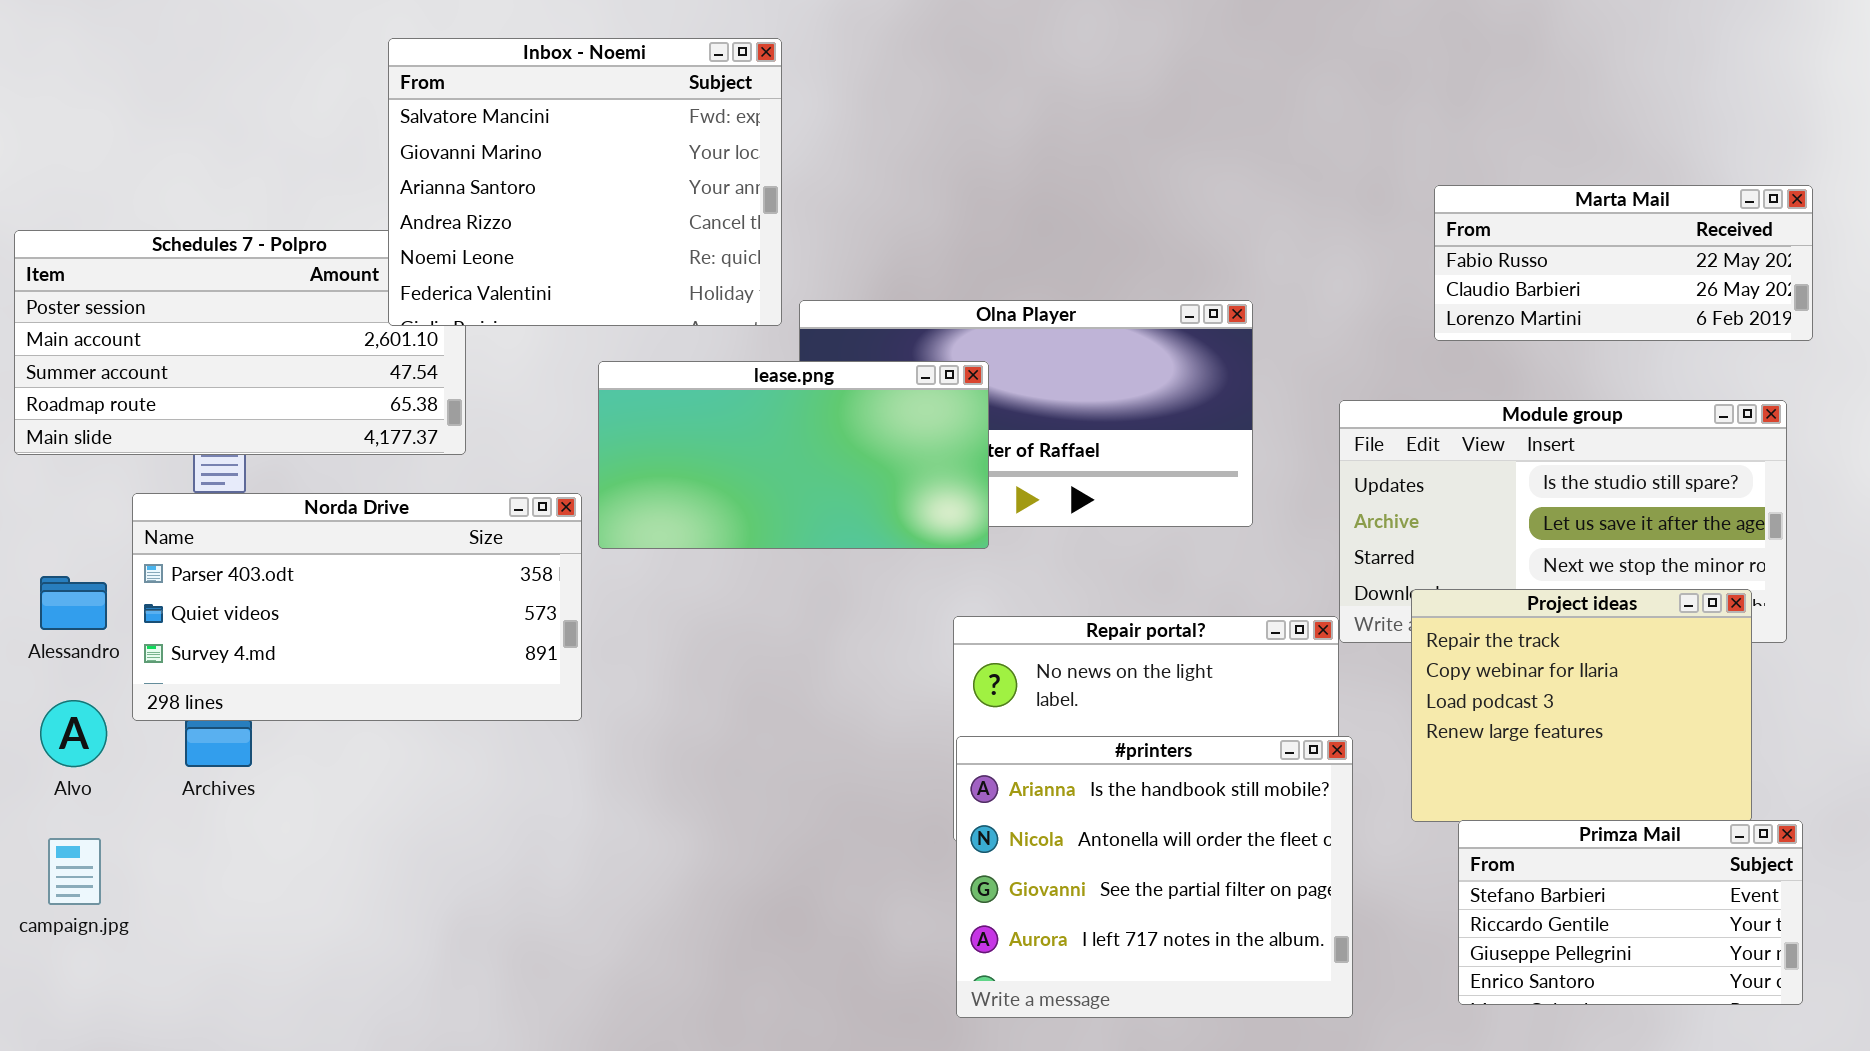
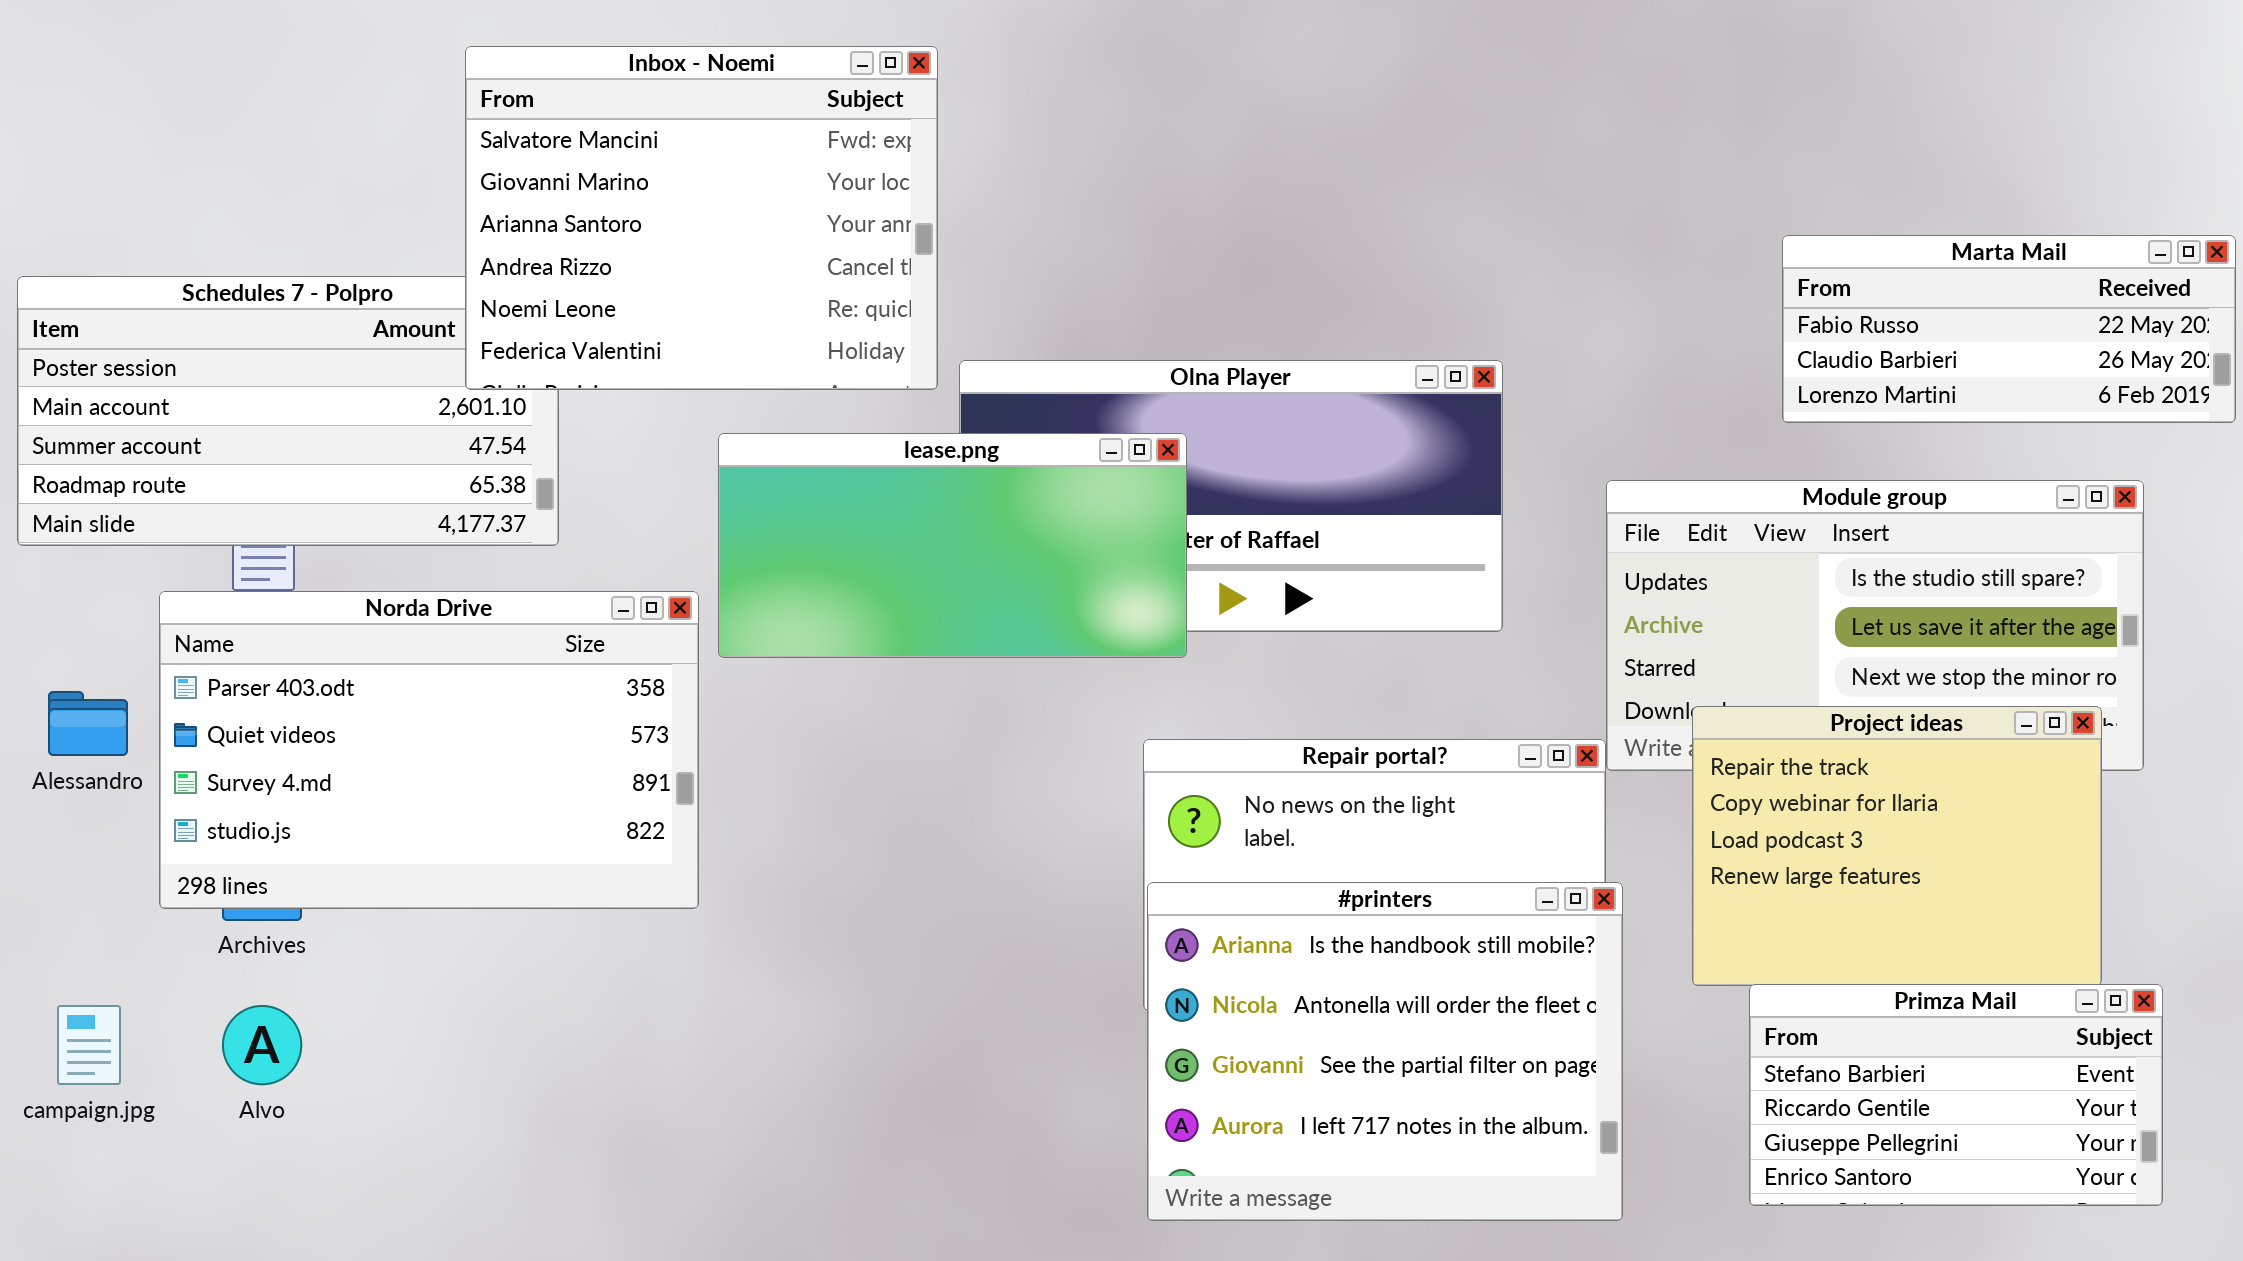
Marta Mail: [1434,185,1813,341] -> [1782,235,2236,423], moved
Norda Drive: [132,493,582,721] -> [159,591,699,909], resized
Alvo: [40,700,107,767] -> [222,1005,302,1085], moved

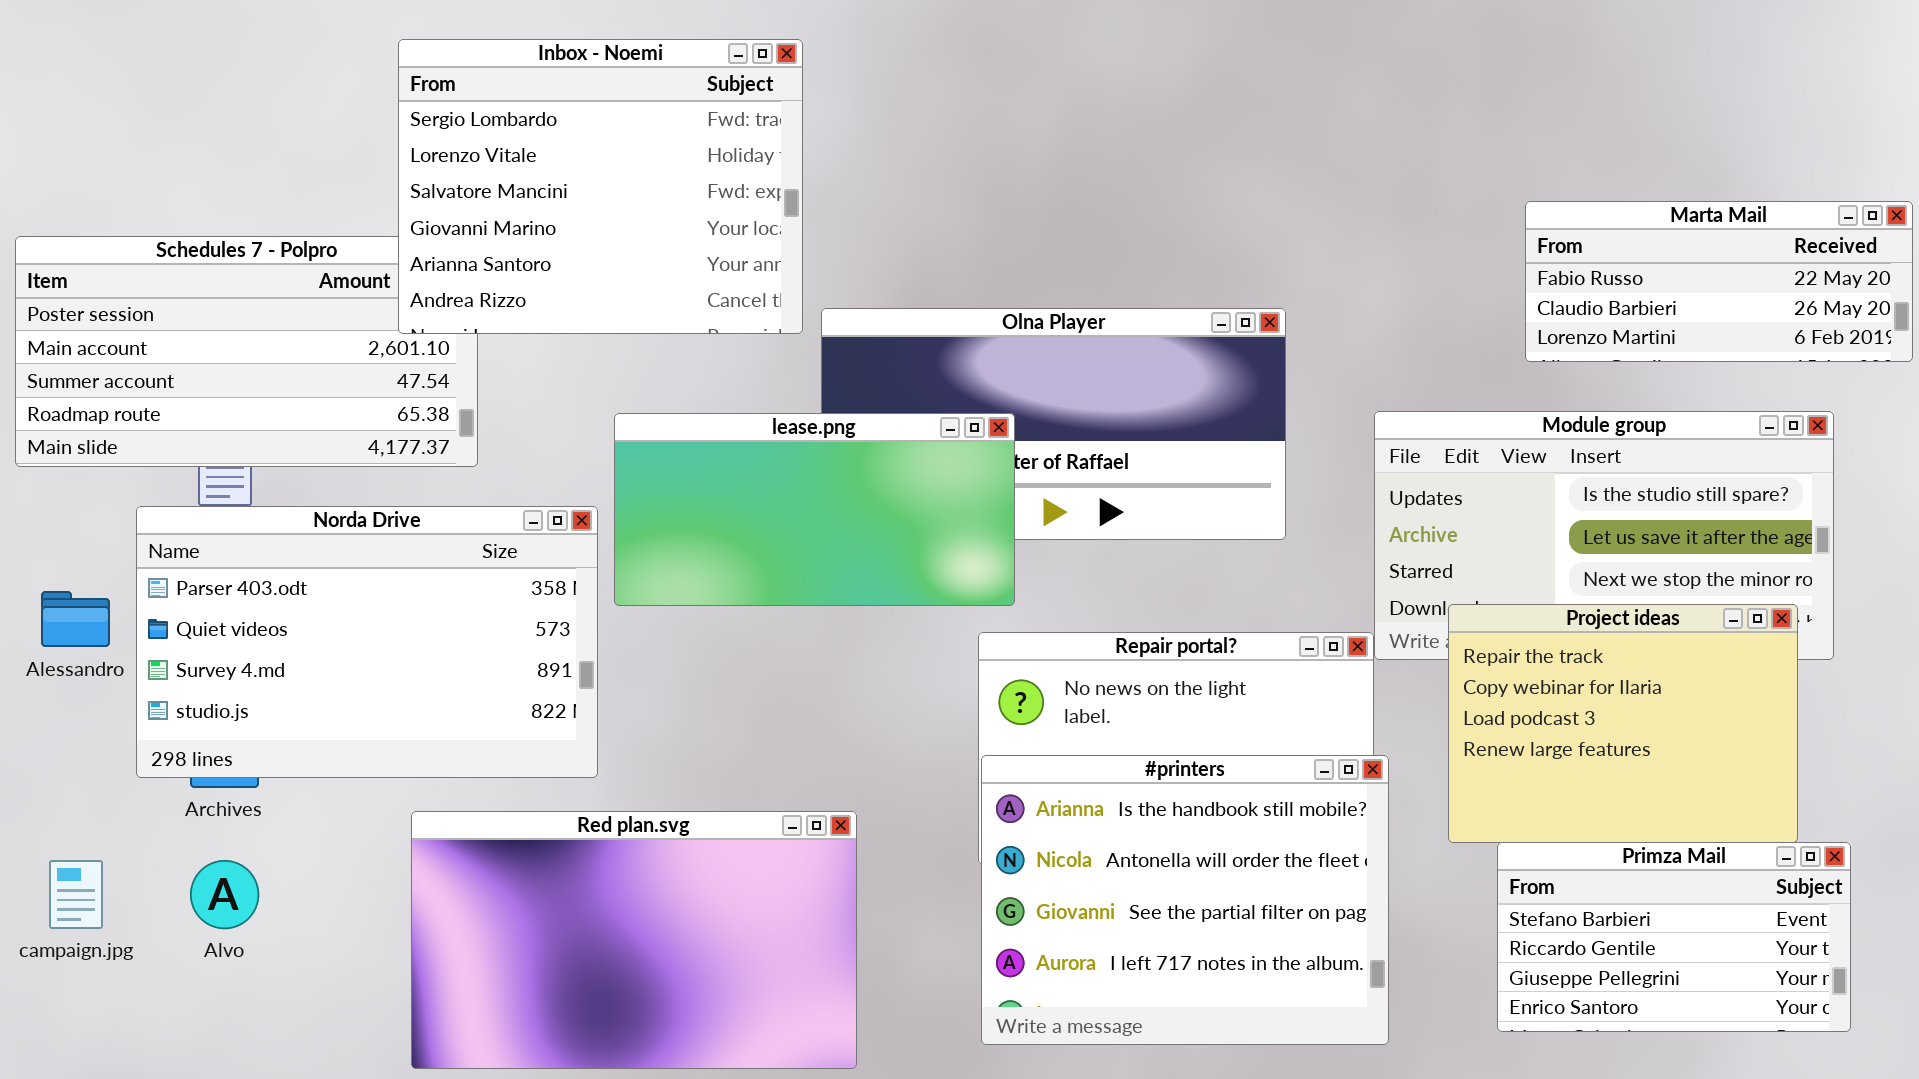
Inbox - Noemi: [465,46,938,390] -> [398,39,803,334], scrolled up 2 rows
lease.png: [718,433,1187,658] -> [614,413,1015,606], moved
Red plan.svg: none -> [411,811,857,1069], opened

